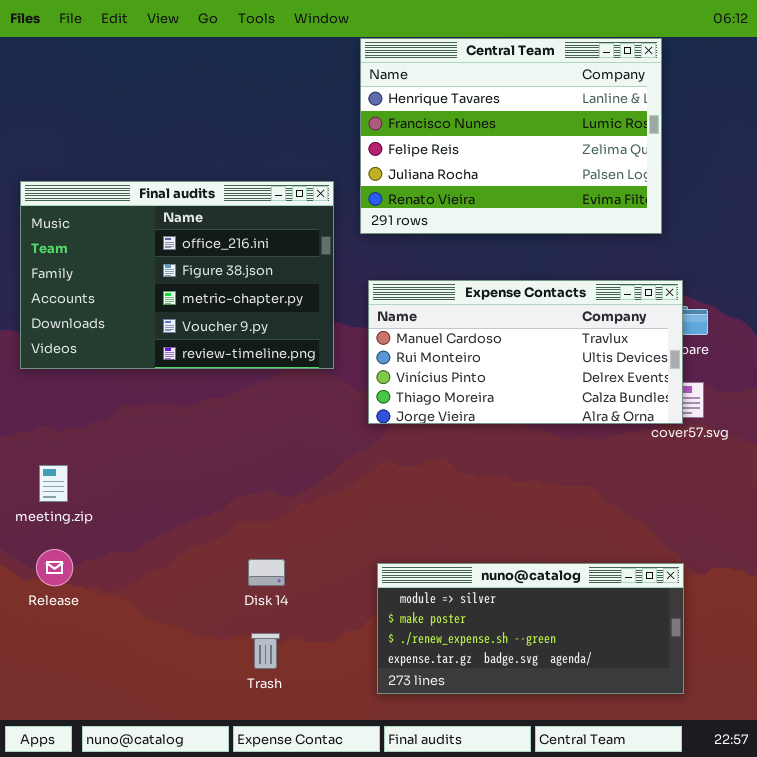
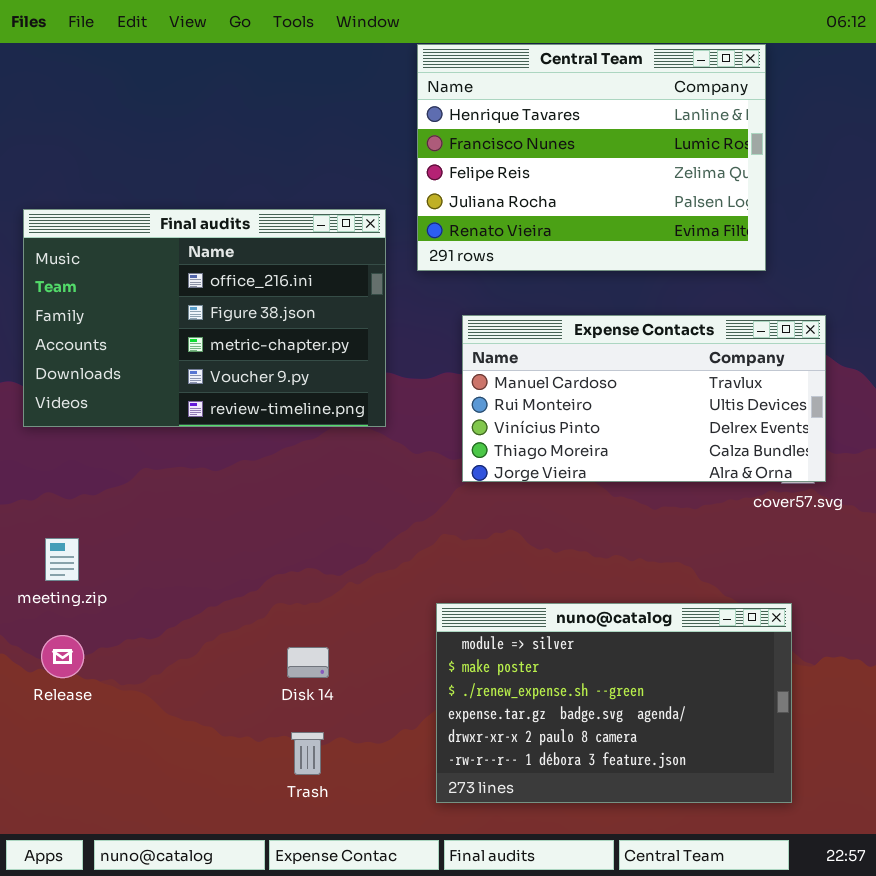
Expense Contacts: [368,280,683,424] -> [462,315,826,482], moved
nuno@catalog: [377,563,684,694] -> [436,603,792,803], resized

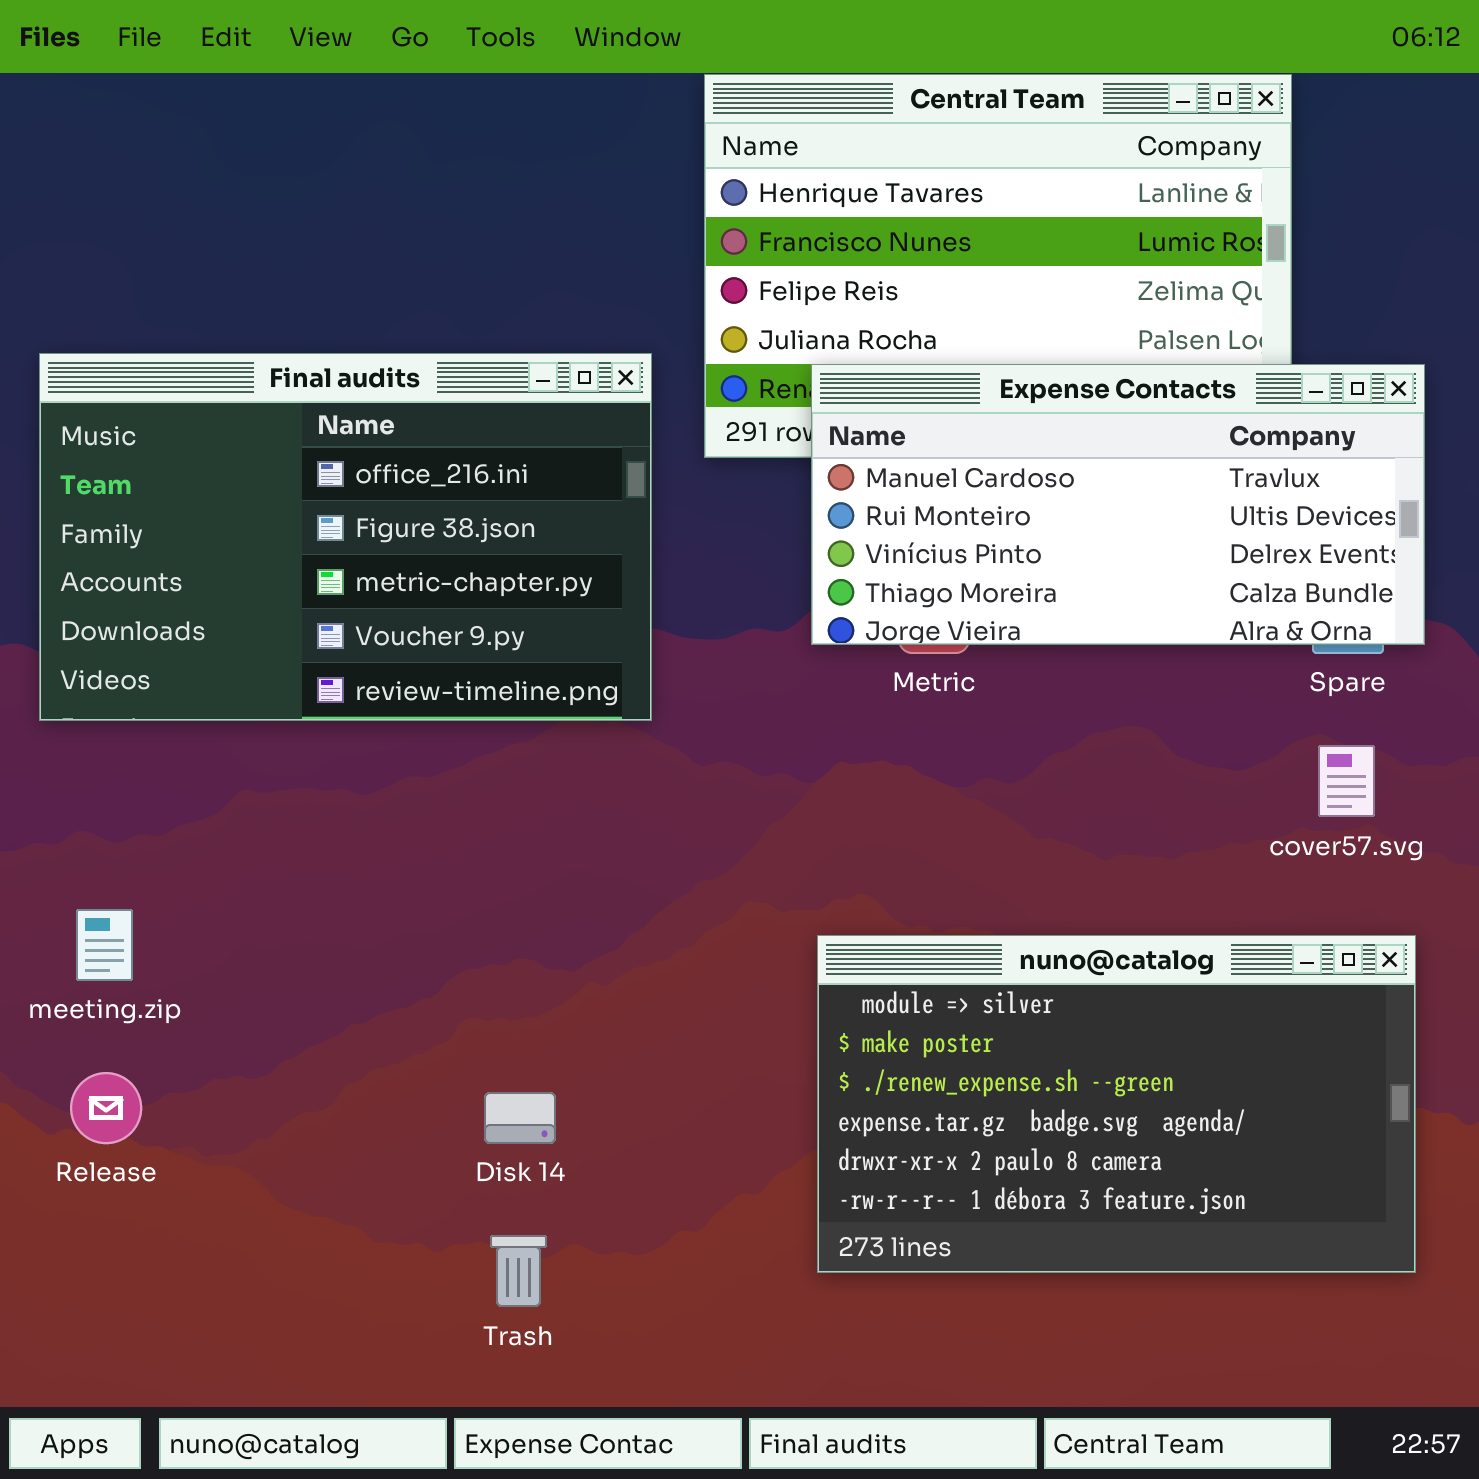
Expense Contacts: [462,315,826,482] -> [811,364,1425,645], moved
nuno@catalog: [436,603,792,803] -> [817,935,1416,1273], moved

